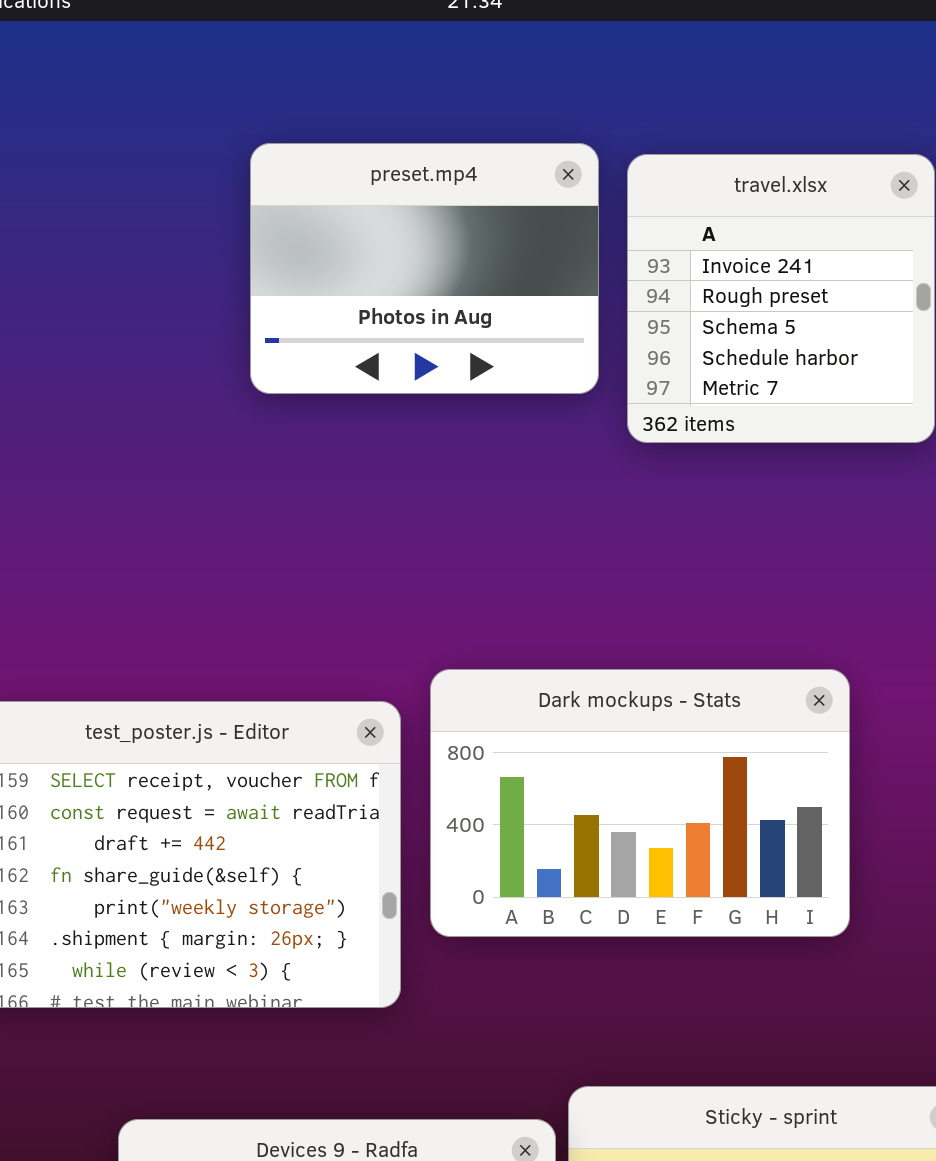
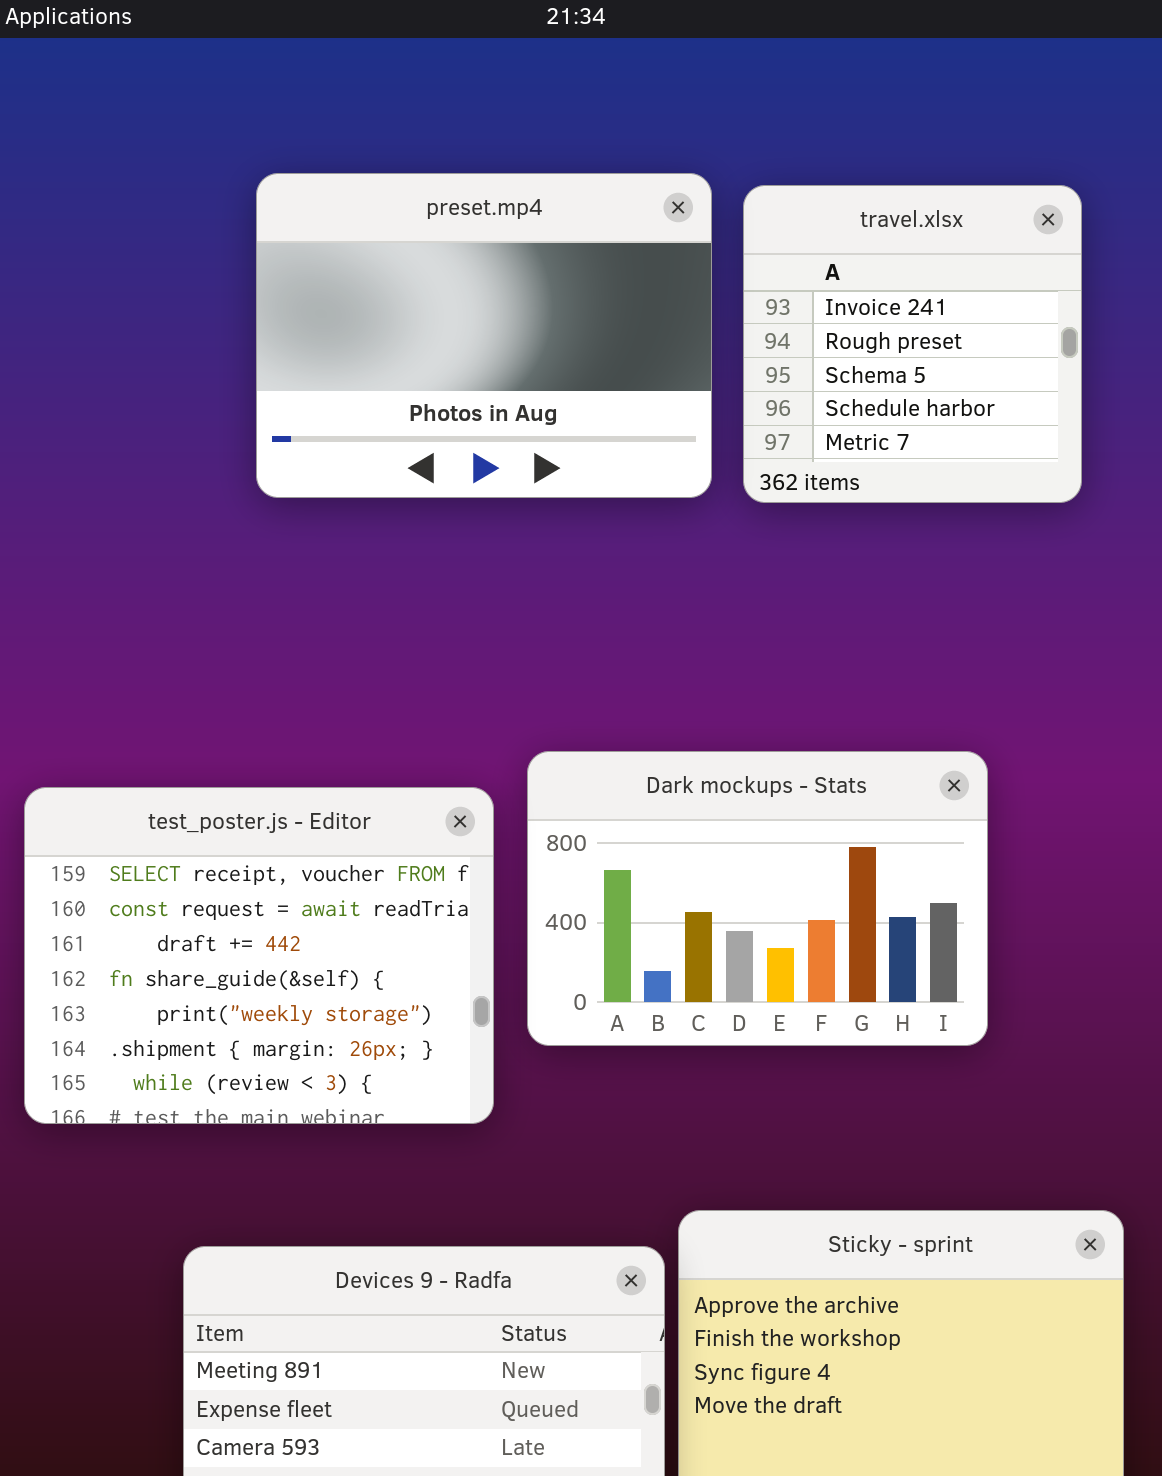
preset.mp4: [250,143,599,394] -> [256,173,712,498], resized

